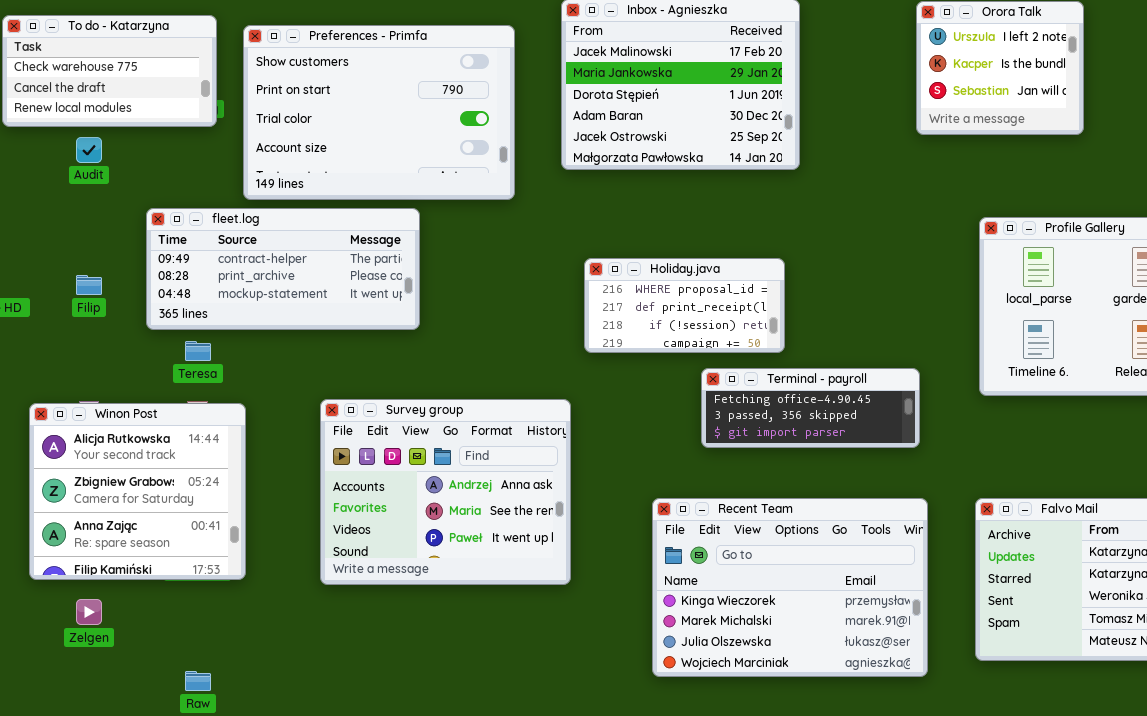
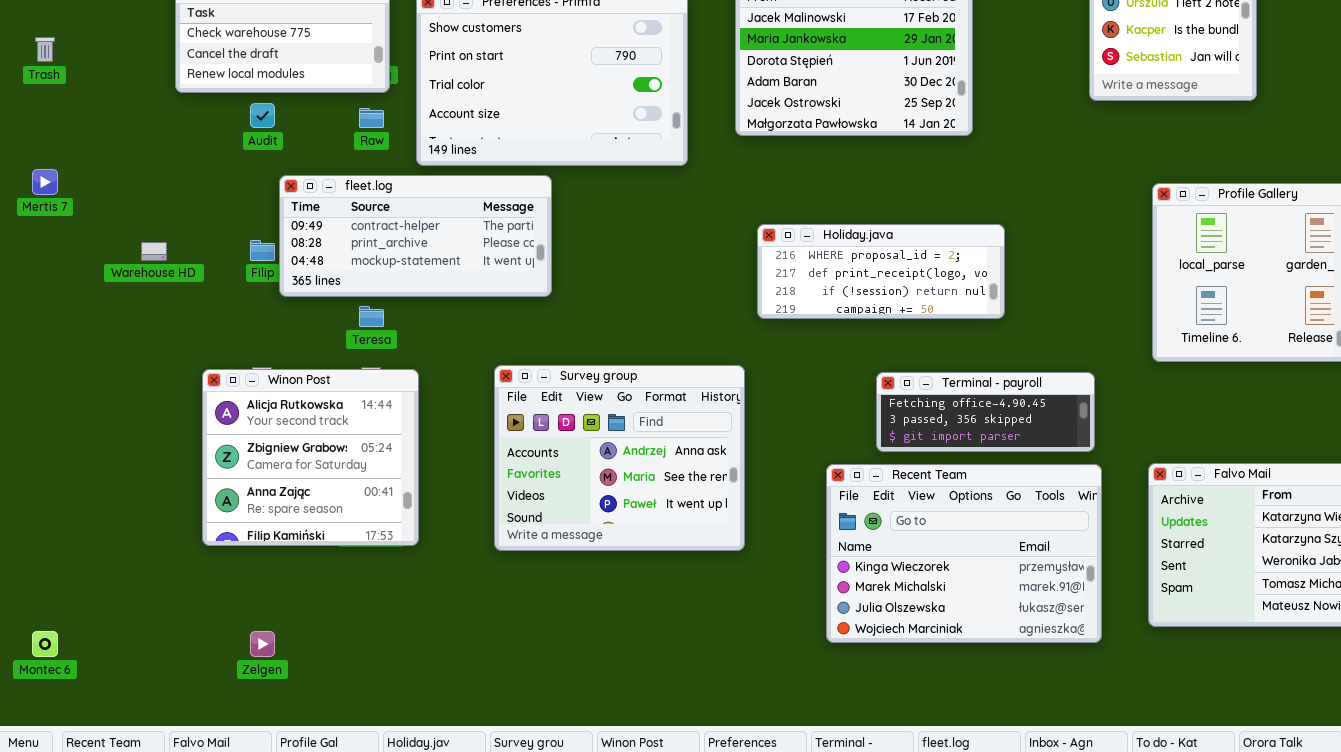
fleet.log: [146,208,420,330] -> [279,175,552,297], moved
Holiday.java: [584,258,785,353] -> [757,224,1005,319], resized
Terminal - payroll: [701,368,920,448] -> [876,372,1095,452], moved
Zelgen: [76,599,102,625] -> [250,631,275,657], moved
Raw: [185,671,211,691] -> [359,108,384,128], moved

